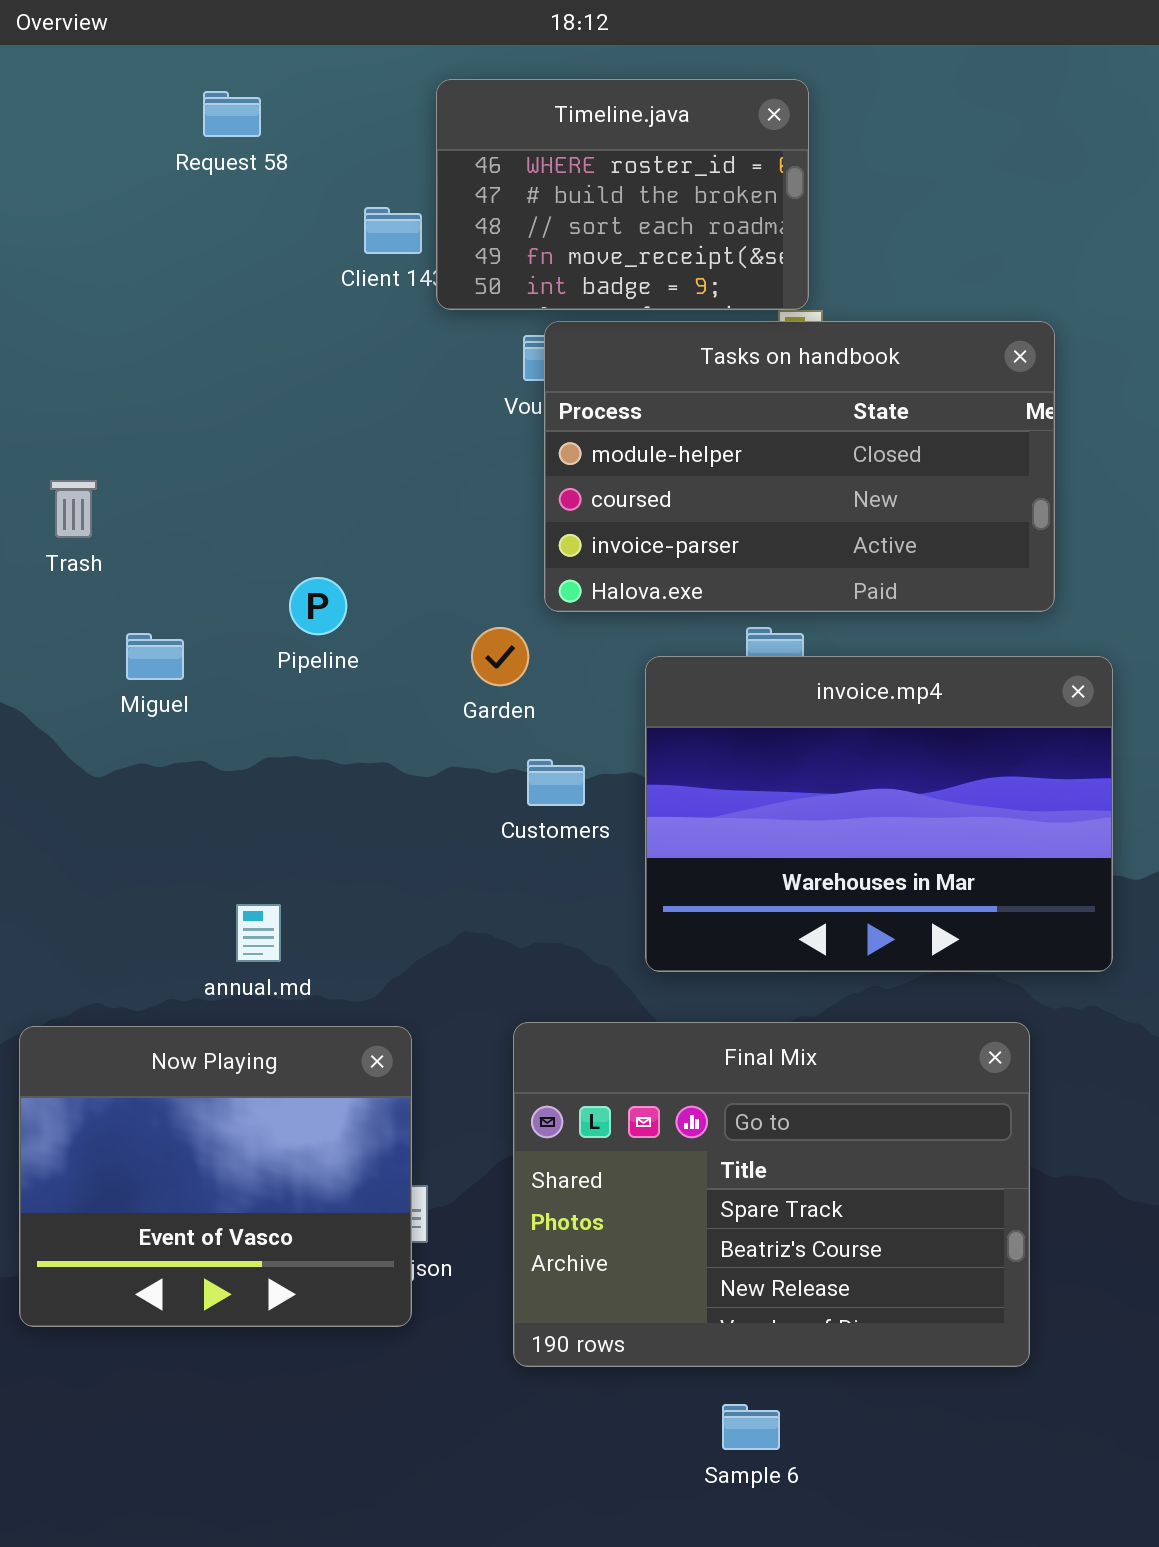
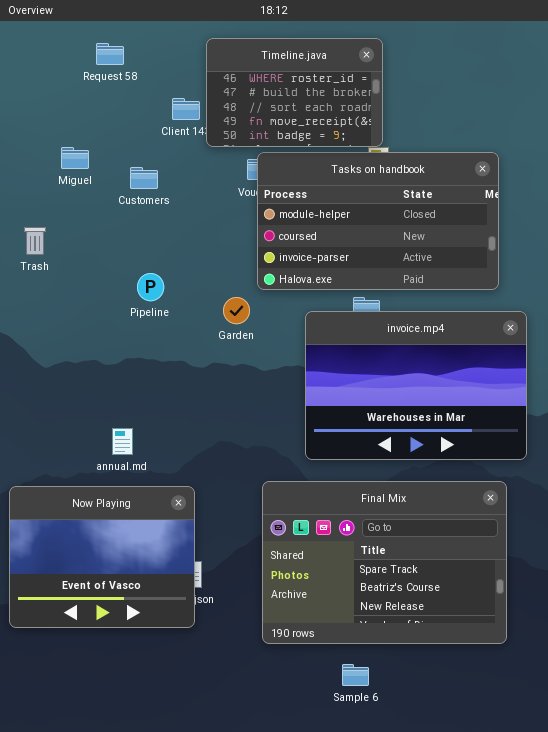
Miguel: [126,633,184,680] -> [61,147,89,169], moved
Customers: [527,759,585,806] -> [130,167,158,189], moved
Final Mix: [513,1022,1030,1367] -> [262,481,507,644], moved

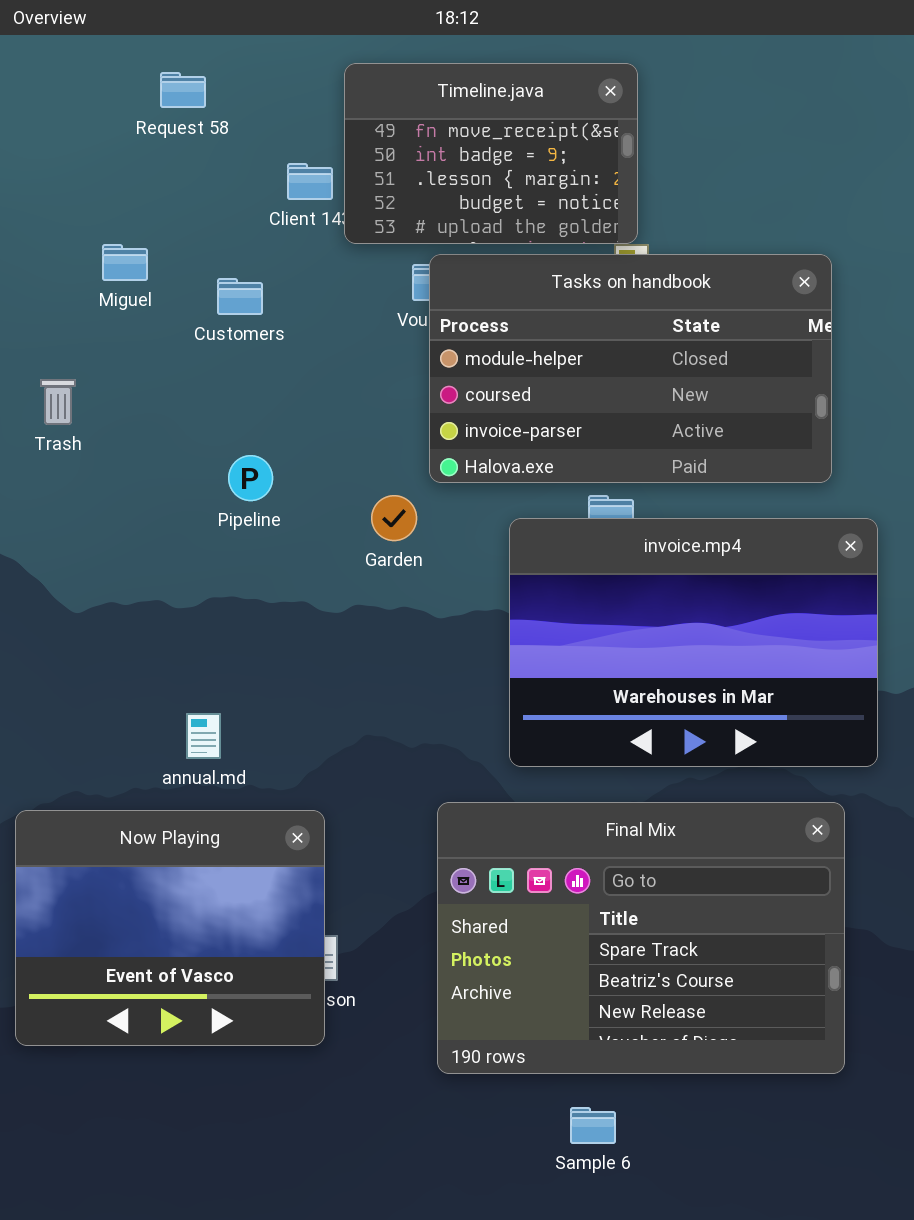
Timeline.java: [206,38,383,147] -> [344,63,638,244], scrolled down 3 rows

